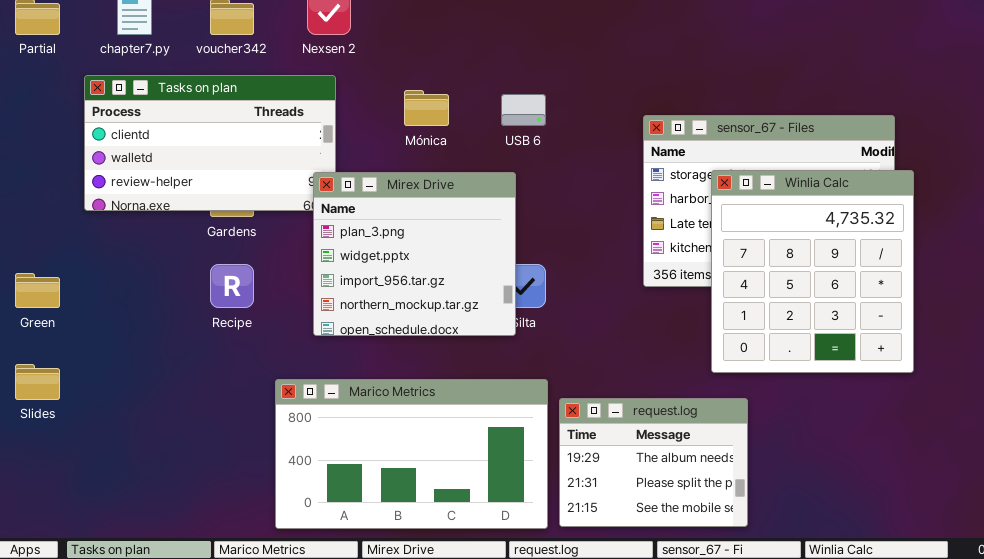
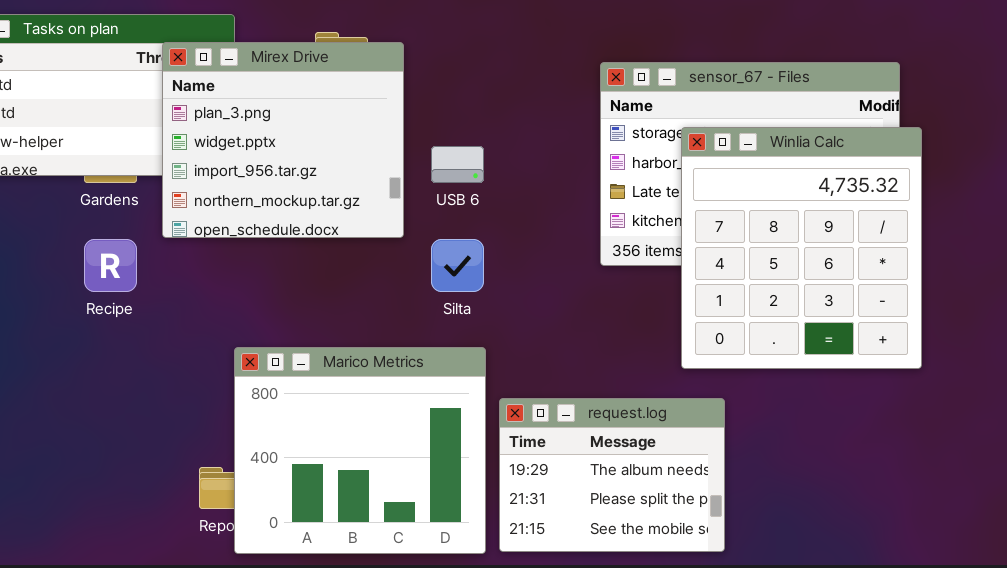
USB 6: [501,94,546,126] -> [431,146,484,183], moved
Mirex Drive: [313,172,516,336] -> [162,42,404,238], moved
Marico Metrics: [275,379,548,529] -> [234,347,486,554], resized

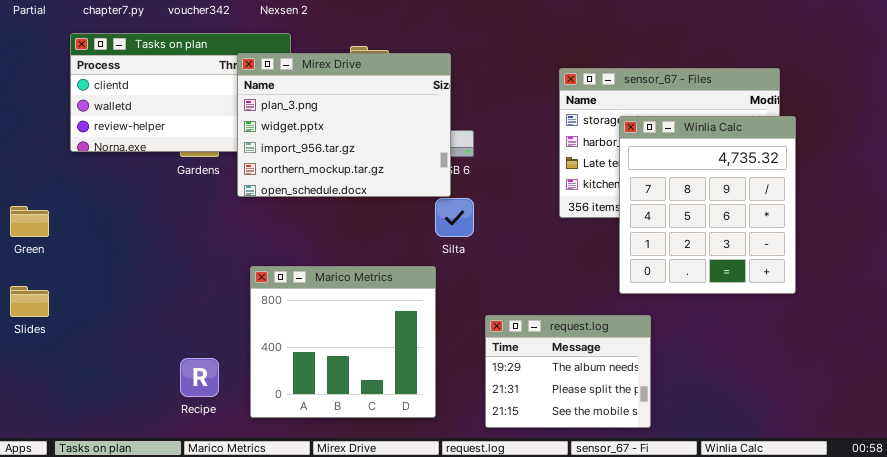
Mirex Drive: [162,42,404,238] -> [237,53,451,197], resized
Recipe: [84,239,137,292] -> [180,358,219,397], moved
Marico Metrics: [234,347,486,554] -> [250,266,436,418], moved

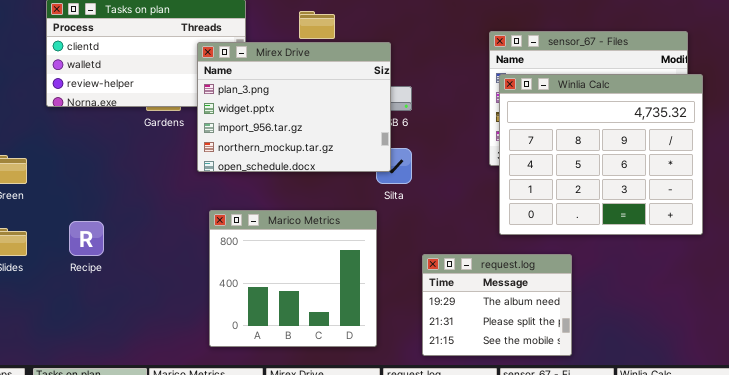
Mirex Drive: [237,53,451,197] -> [197,42,391,172], moved
Winlia Calc: [619,116,796,294] -> [499,74,703,235], resized
Recipe: [180,358,219,397] -> [69,221,104,256], moved

